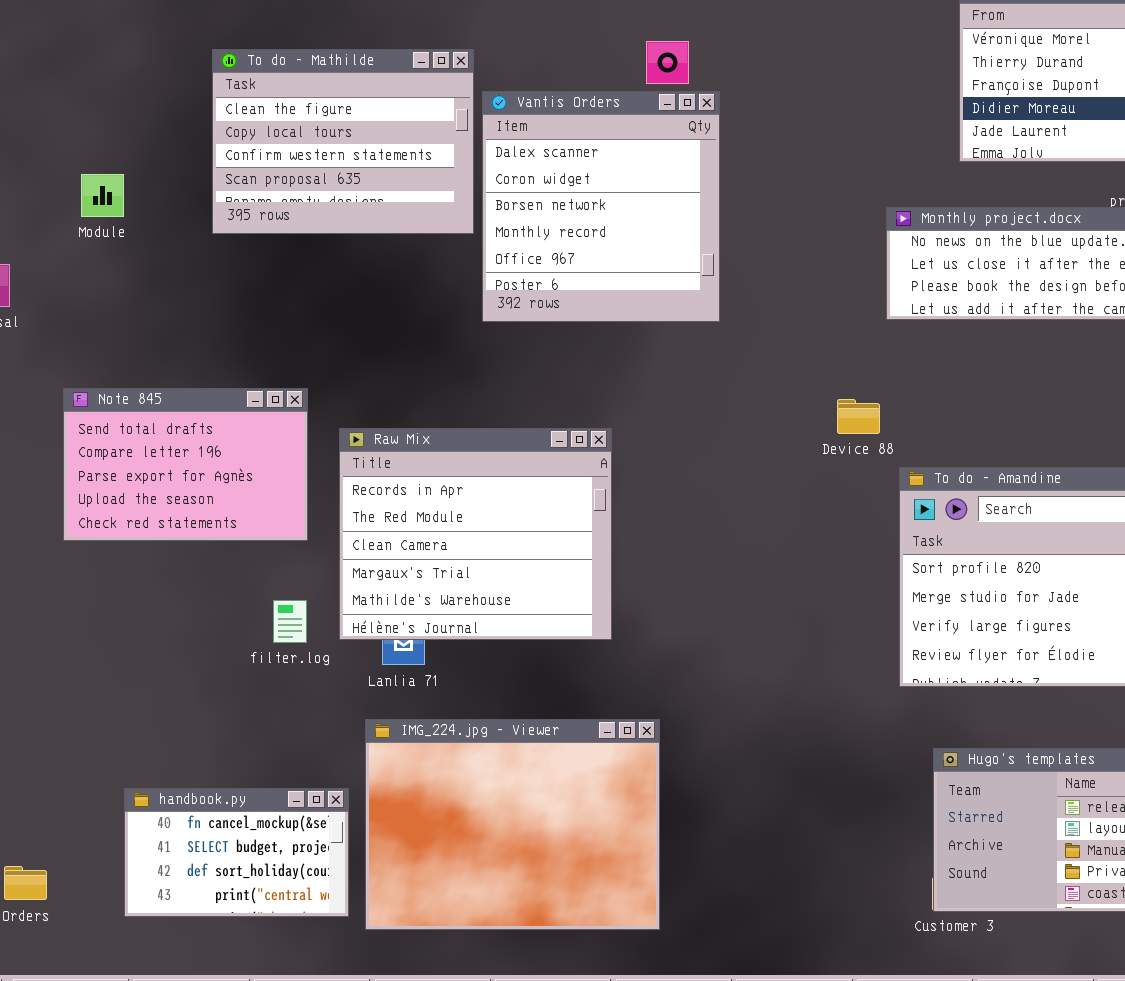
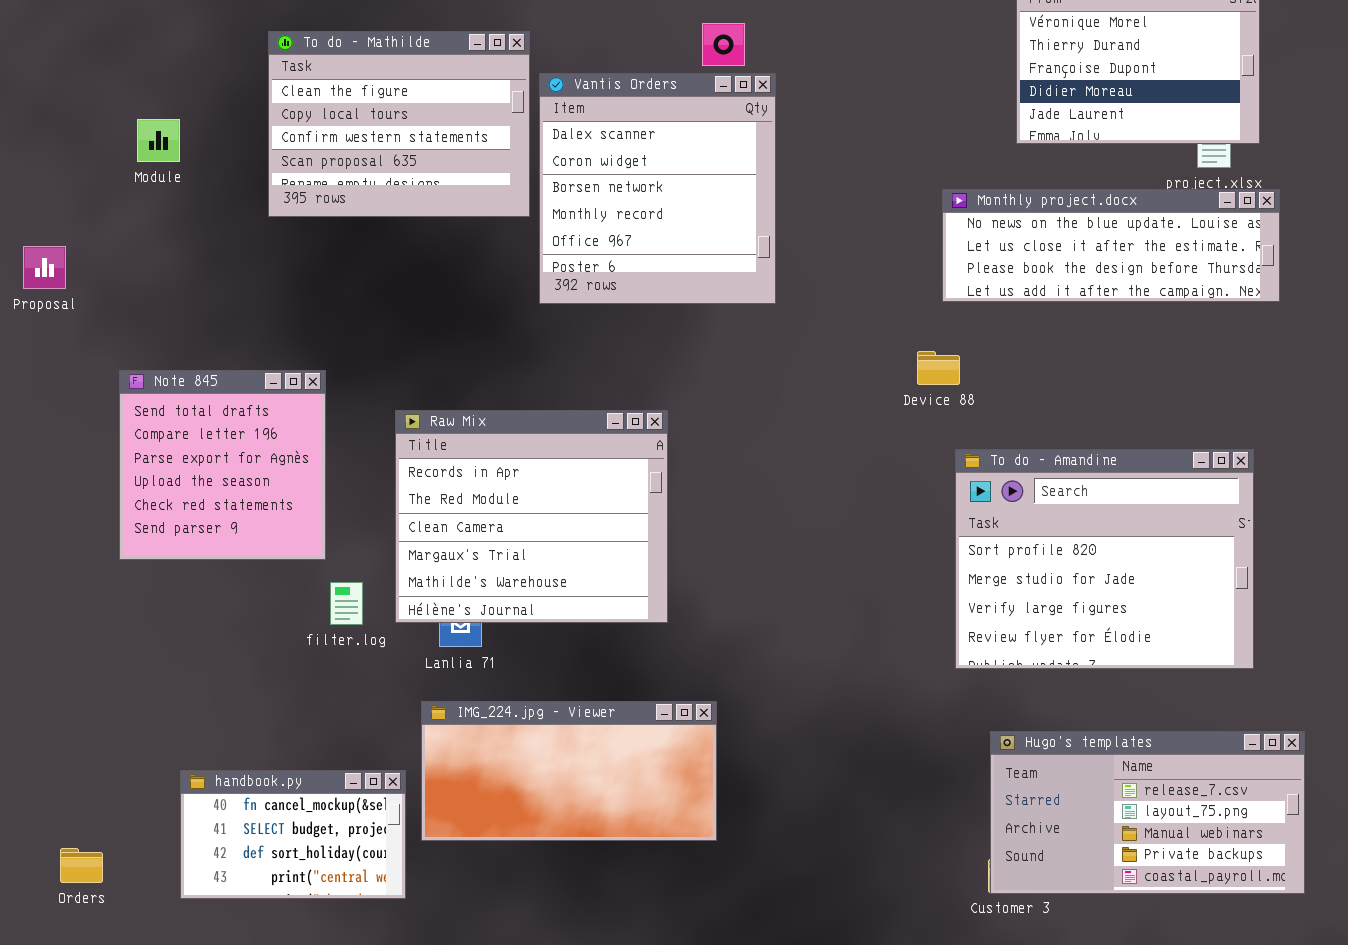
Module: [81,174,124,217] -> [137,119,180,162], moved
Note 845: [63,388,308,541] -> [119,370,326,560], resized
Device 88: [837,399,880,434] -> [917,351,960,385], moved
IMG_224.jpg - Viewer: [365,719,660,930] -> [421,701,717,841], resized

